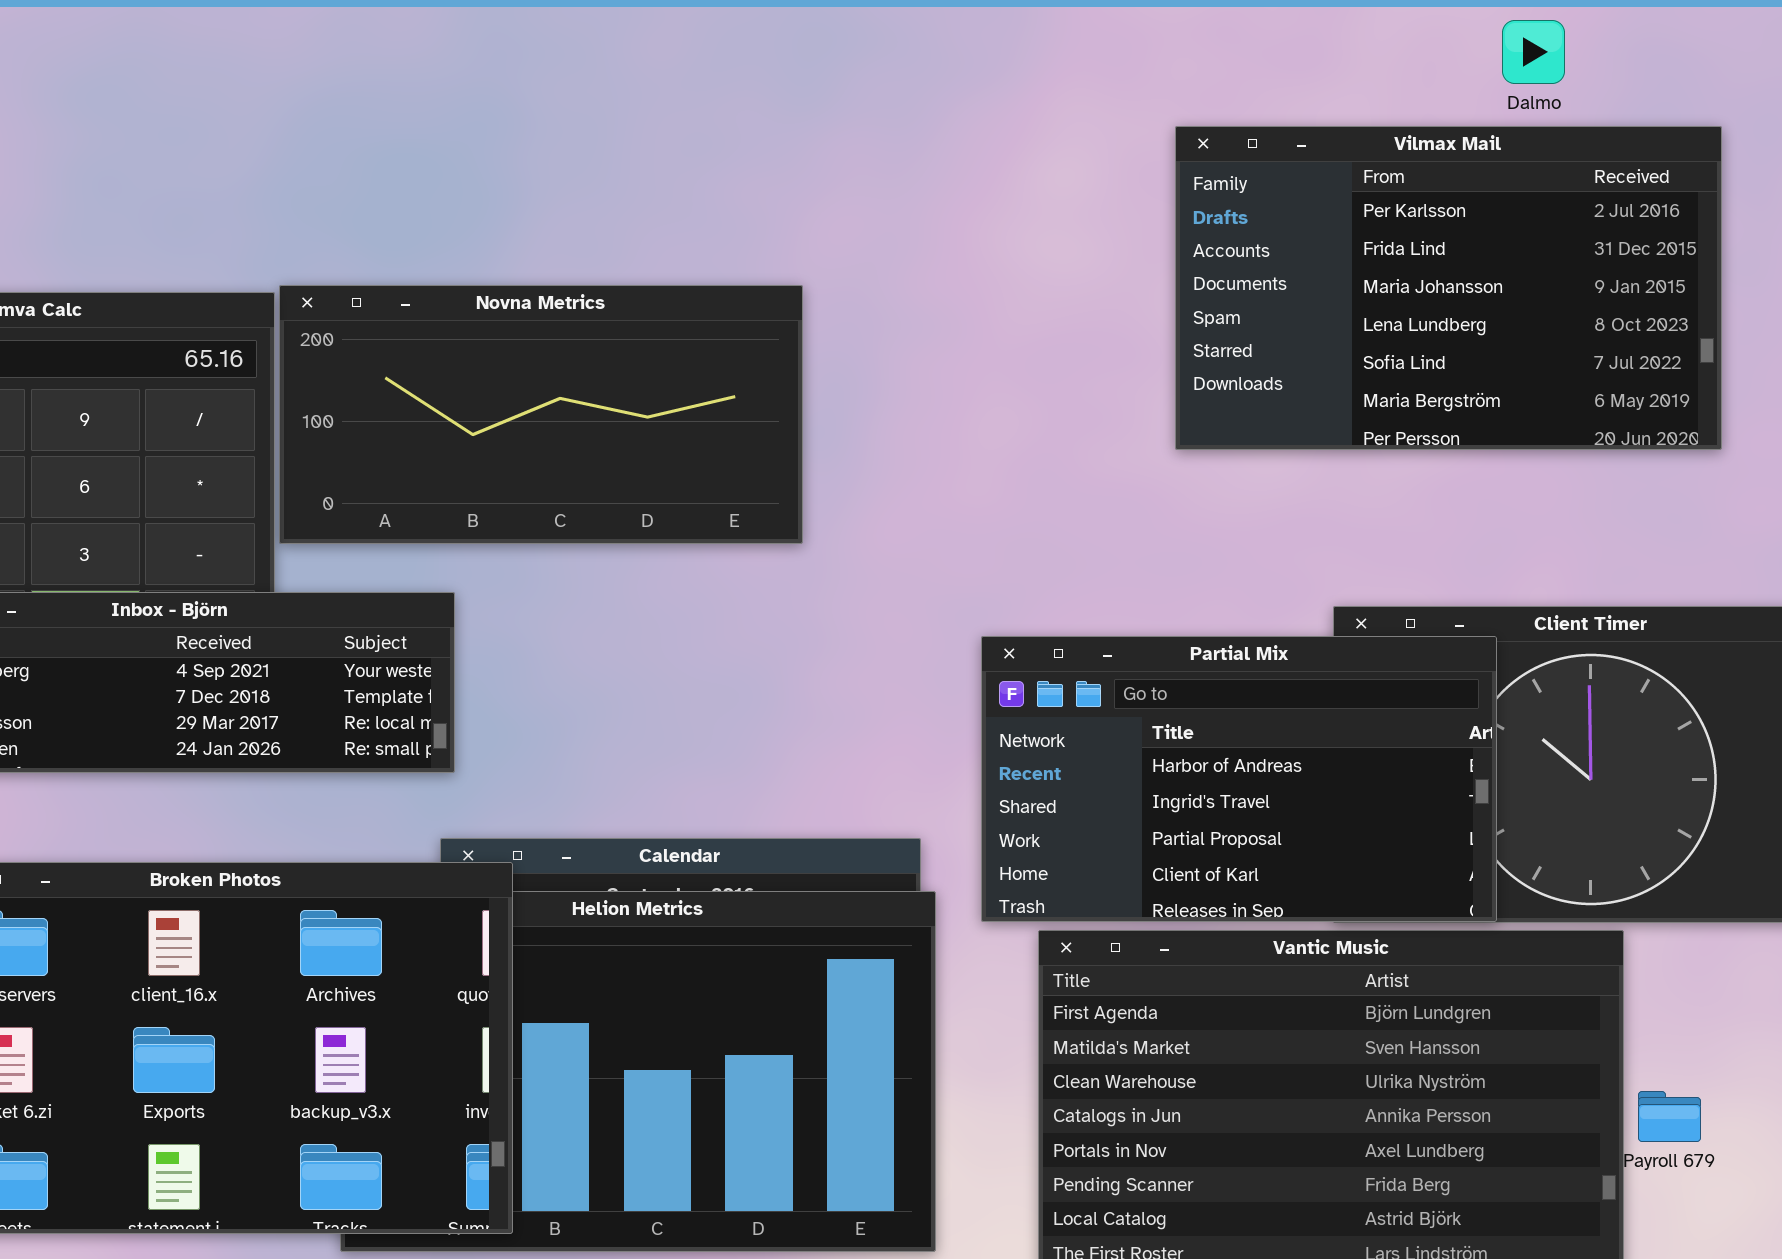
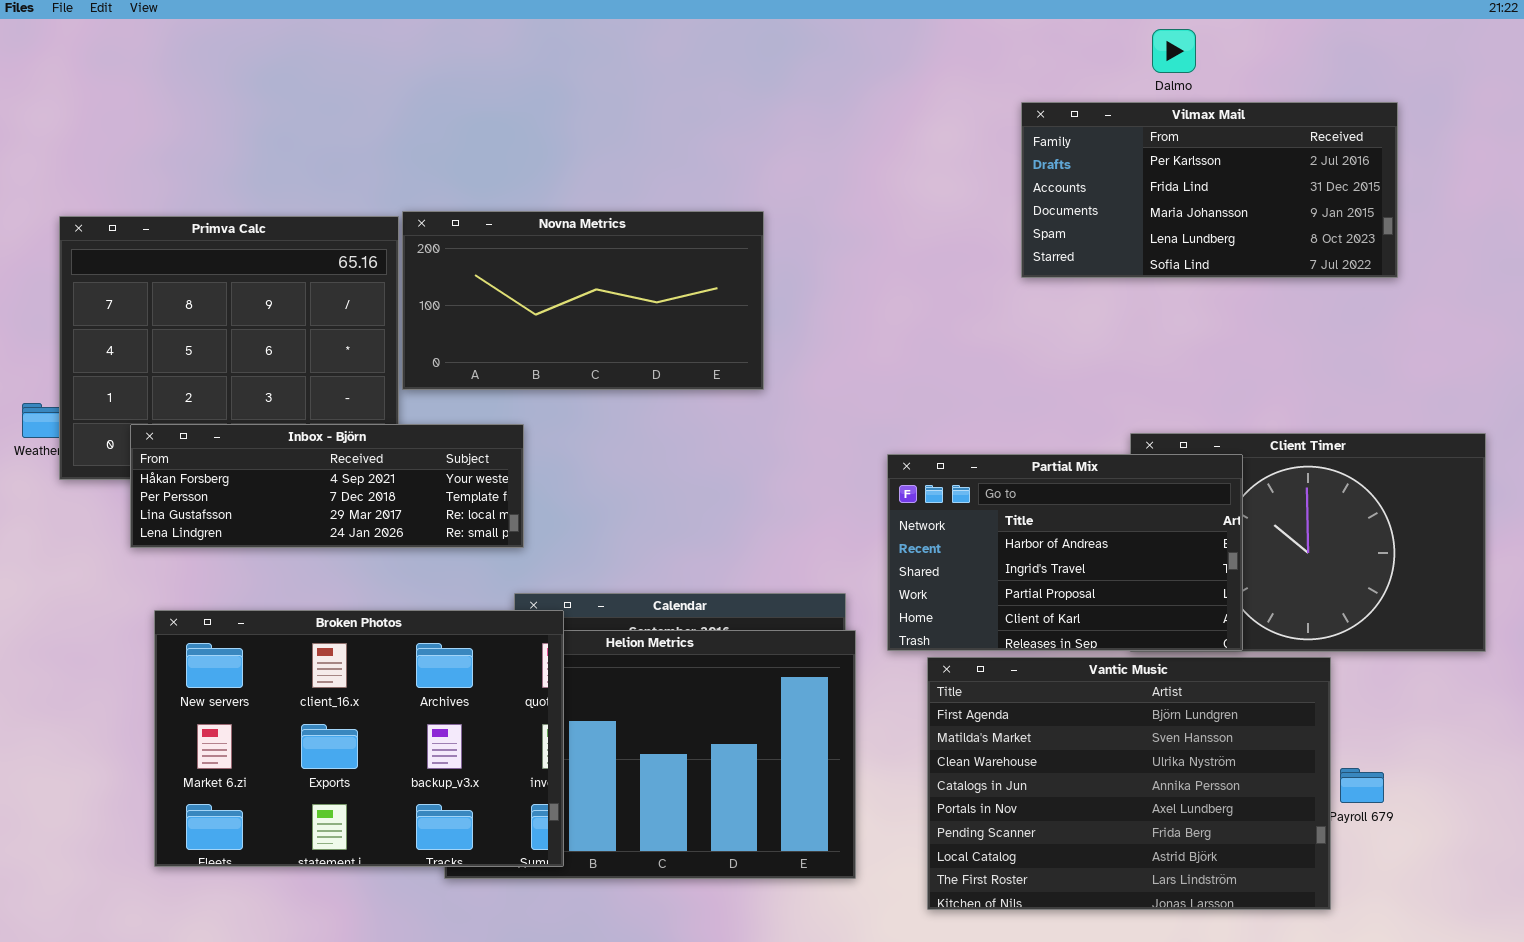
Dalmo: [1502,20,1565,84] -> [1152,29,1196,73], moved
Vilmax Mail: [1175,126,1722,450] -> [1021,102,1398,278], resized

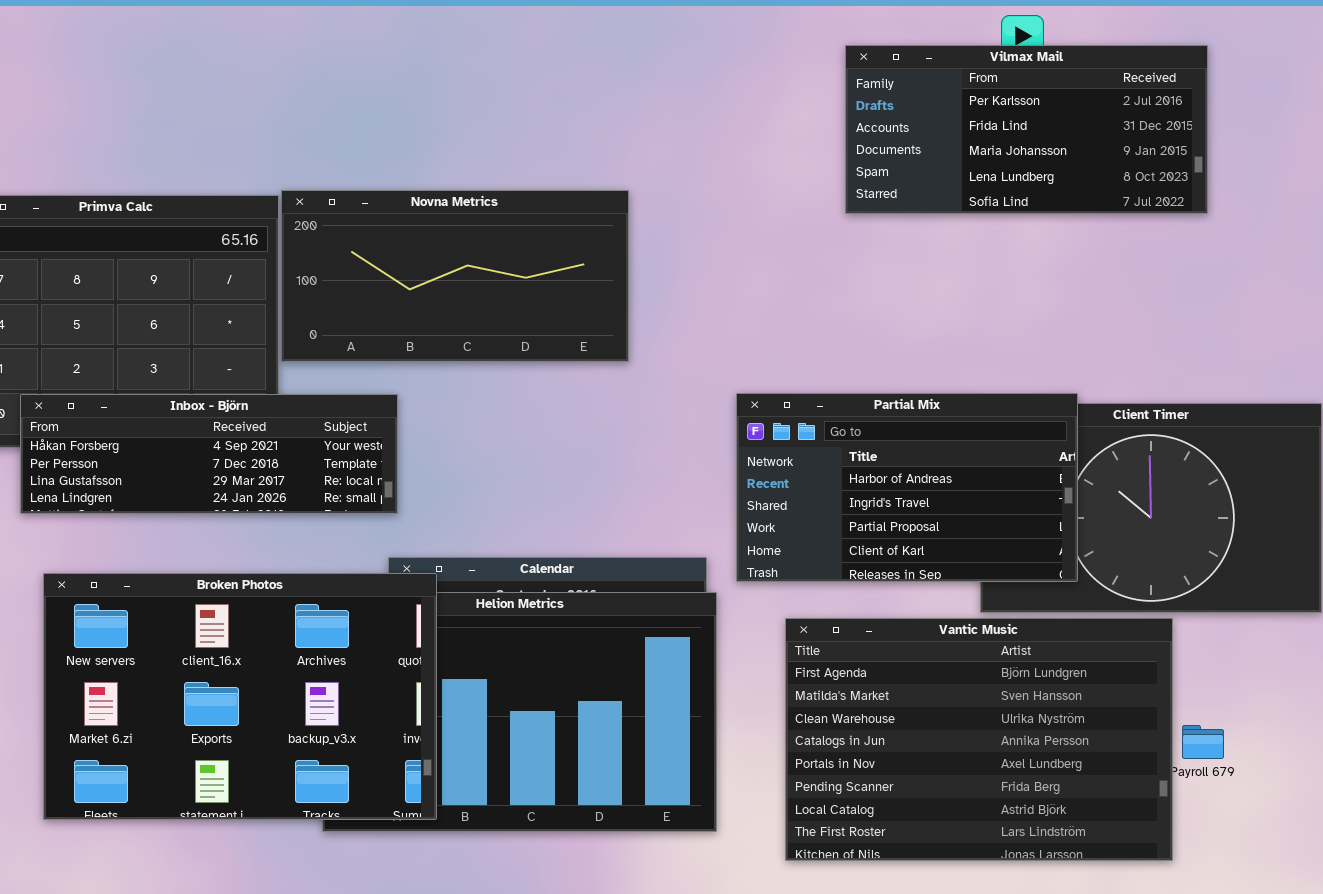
Vilmax Mail: [1021,102,1398,278] -> [845,45,1208,214], moved
Partial Mix: [887,454,1243,651] -> [736,393,1078,582], moved

